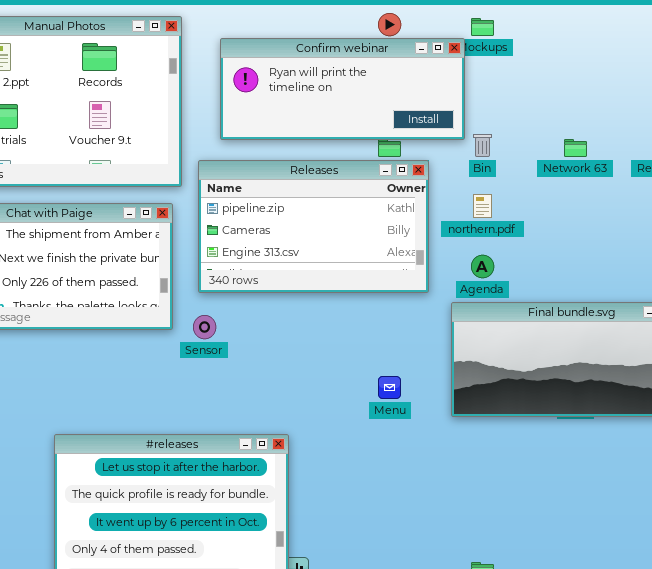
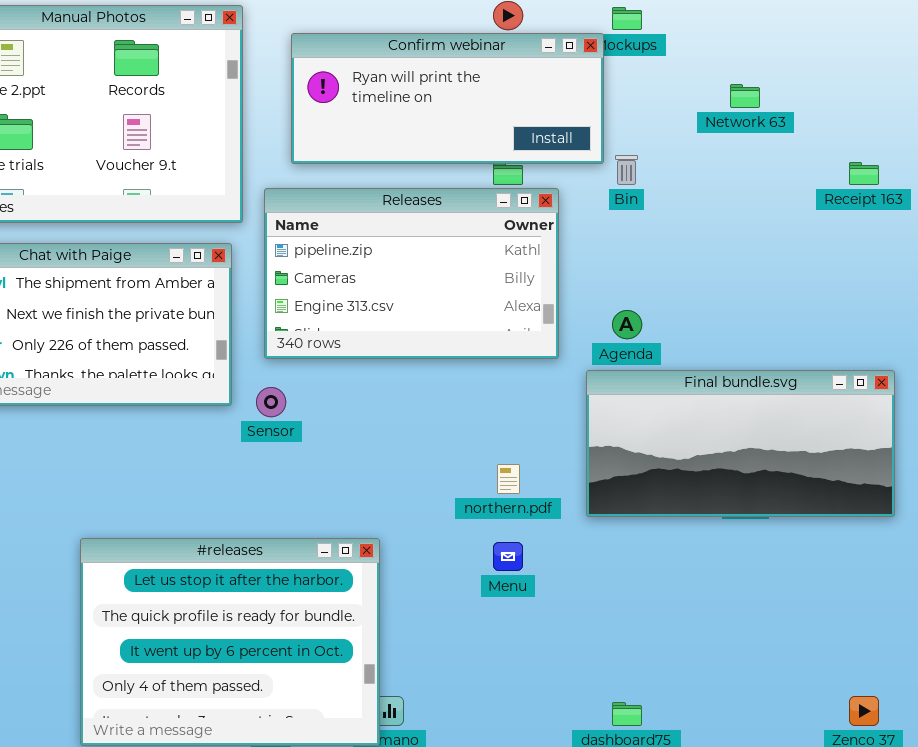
Network 63: [564,139,587,157] -> [730,84,760,108], moved
northern.pdf: [473,194,492,218] -> [497,464,520,494], moved
Menu: [378,376,401,399] -> [493,542,523,571], moved

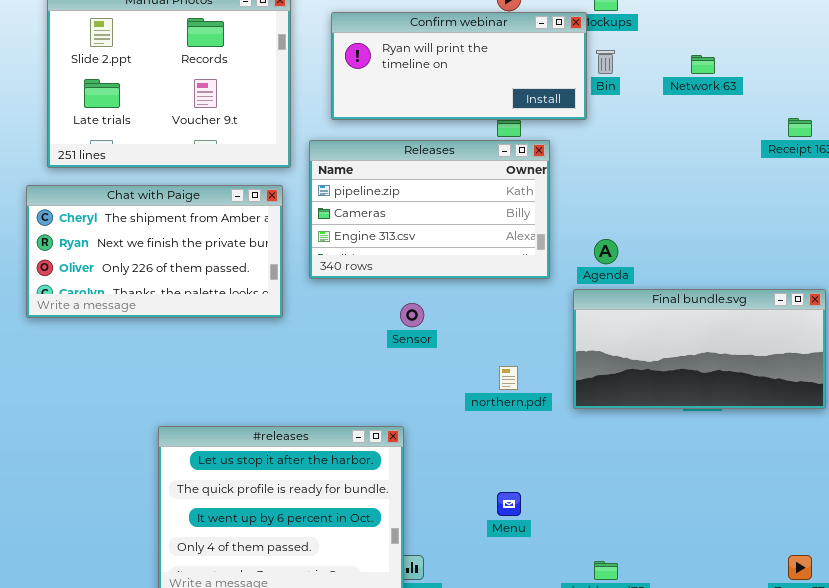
Bin: [615,155,638,185] -> [596,50,615,74], moved
Sensor: [256,387,286,417] -> [400,303,424,327], moved
Menu: [493,542,523,571] -> [497,492,521,516], moved

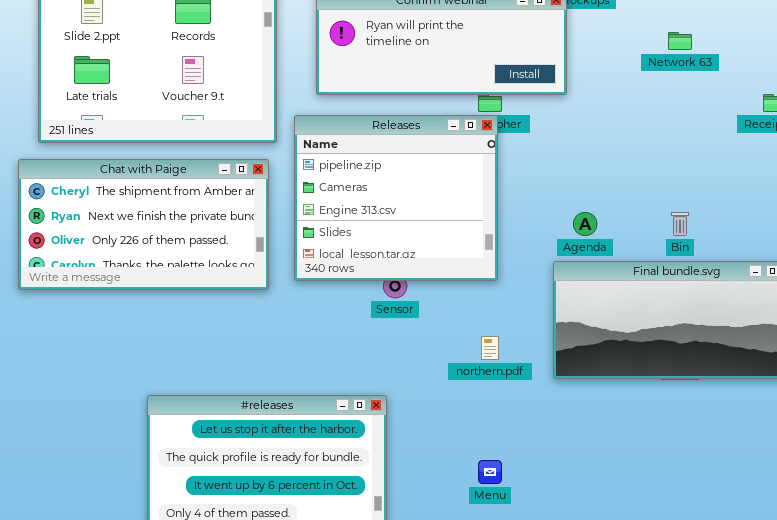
Bin: [596,50,615,74] -> [671,212,689,236], moved
Releases: [309,140,550,279] -> [294,115,498,281], resized

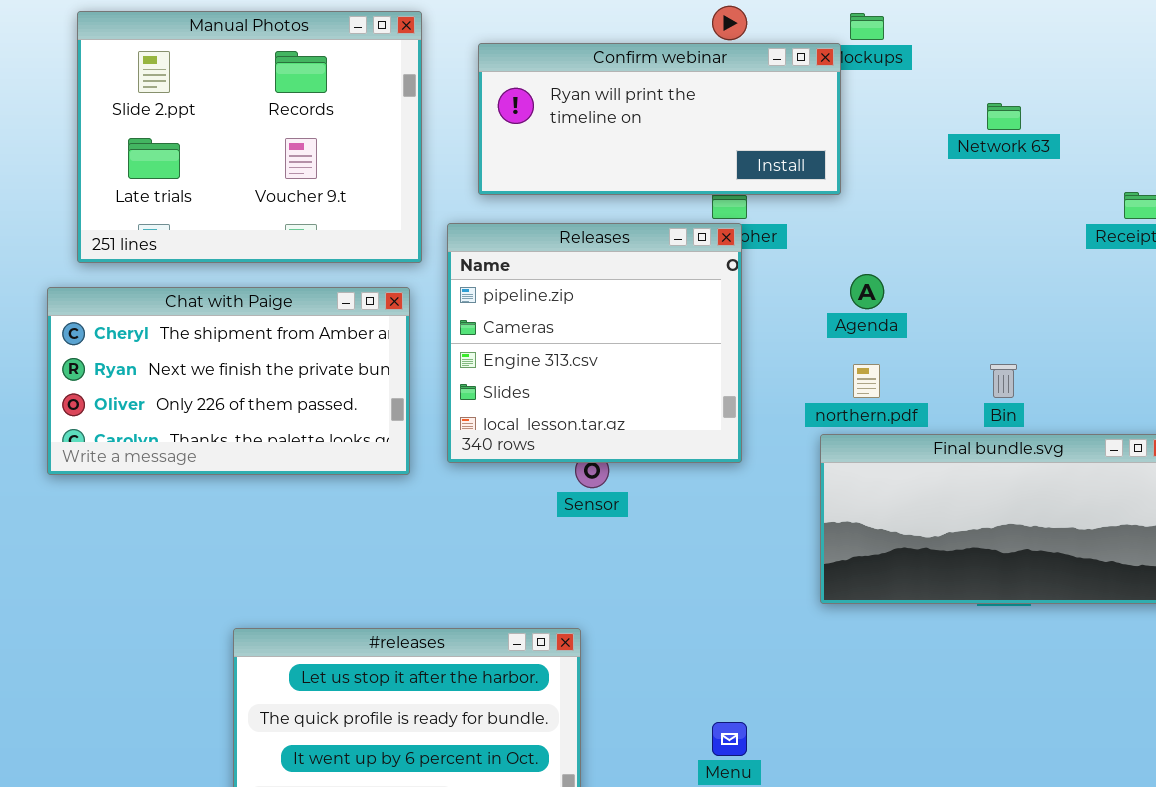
Agenda: [573,212,597,236] -> [850,274,884,309], moved
northern.pdf: [481,336,499,360] -> [853,364,880,398], moved

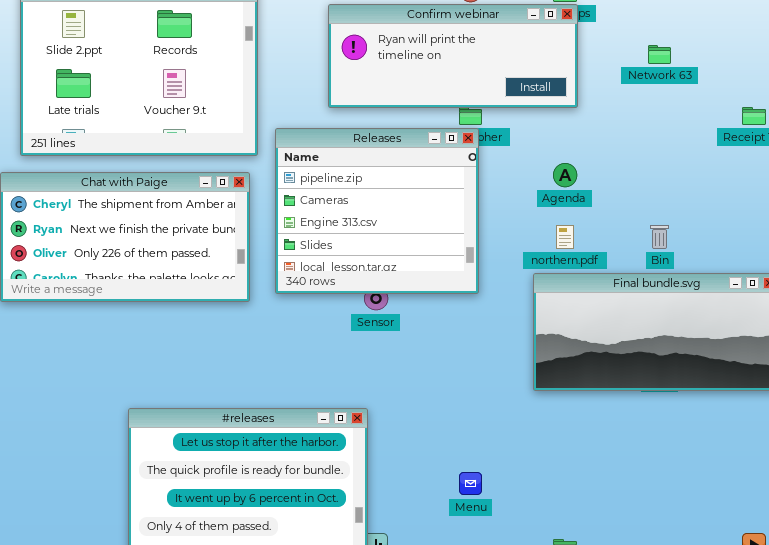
Confirm webinar: [478,43,841,195] -> [328,4,578,108], moved

